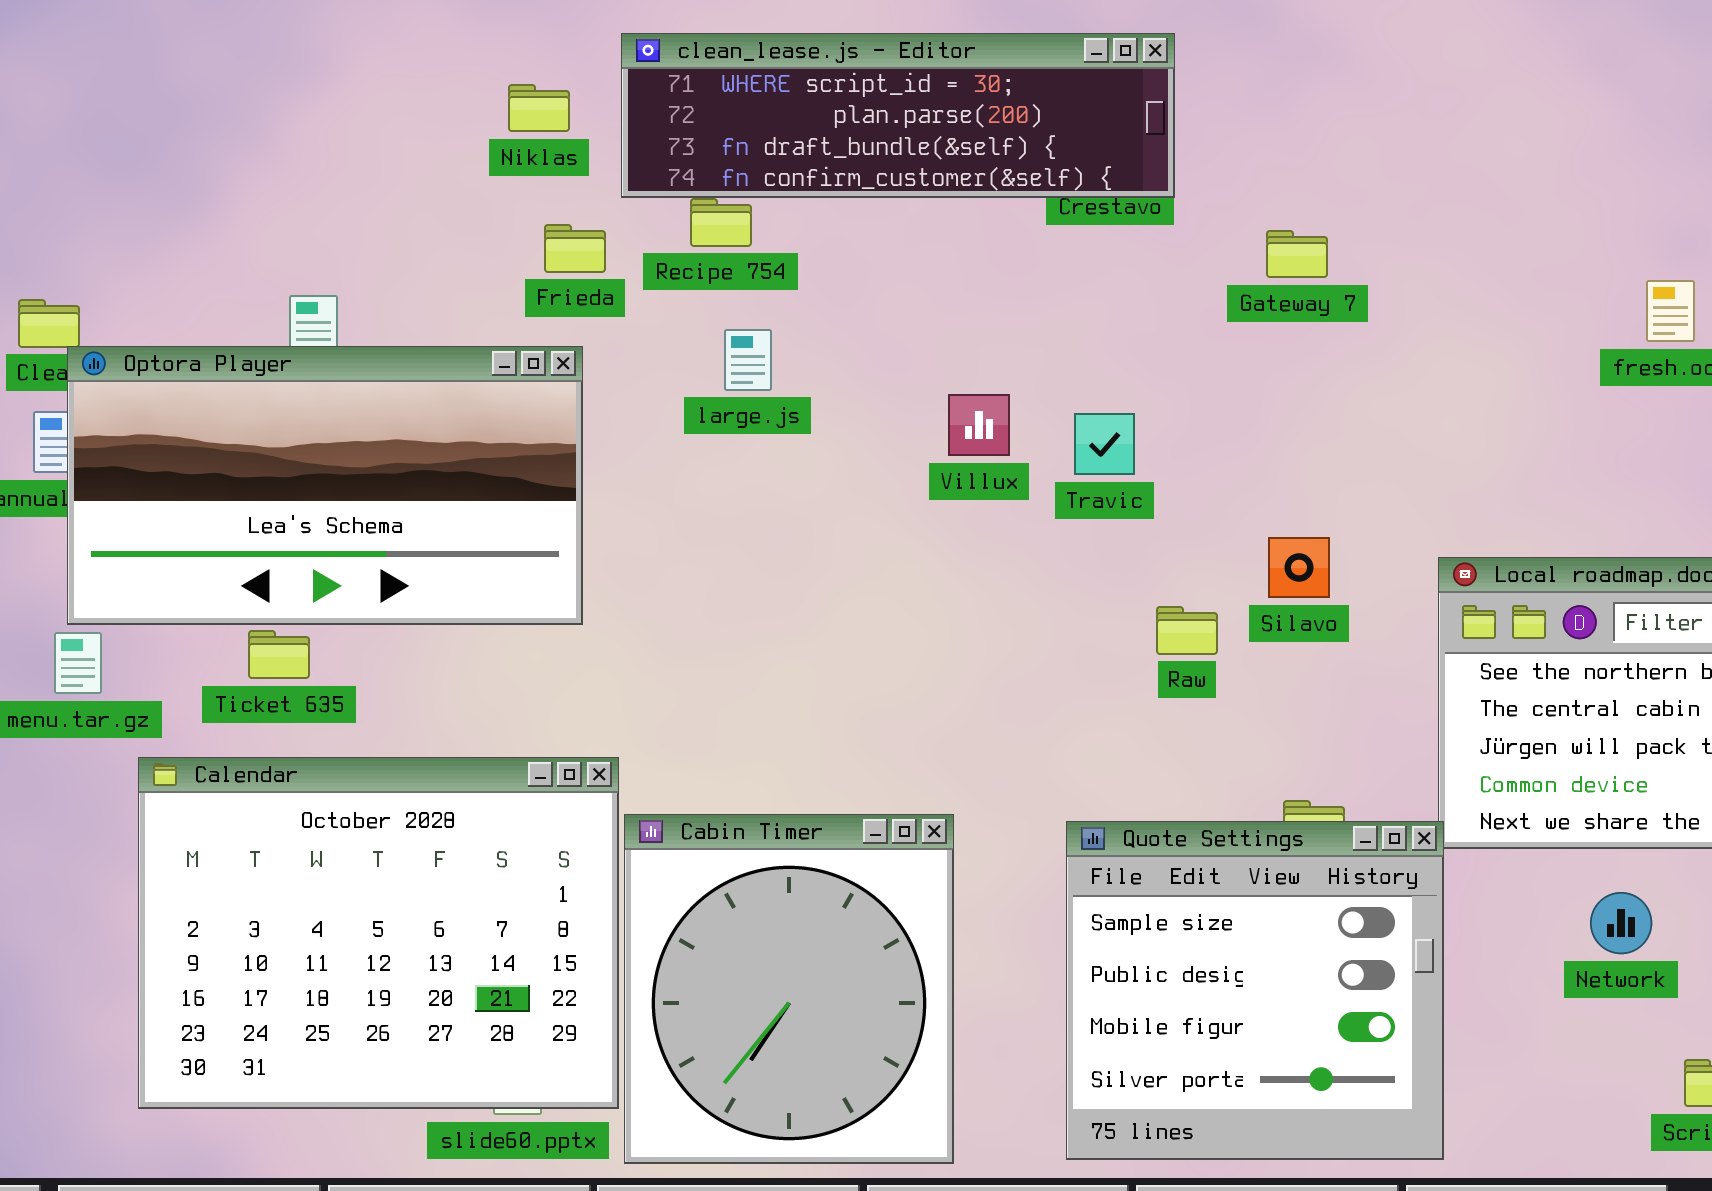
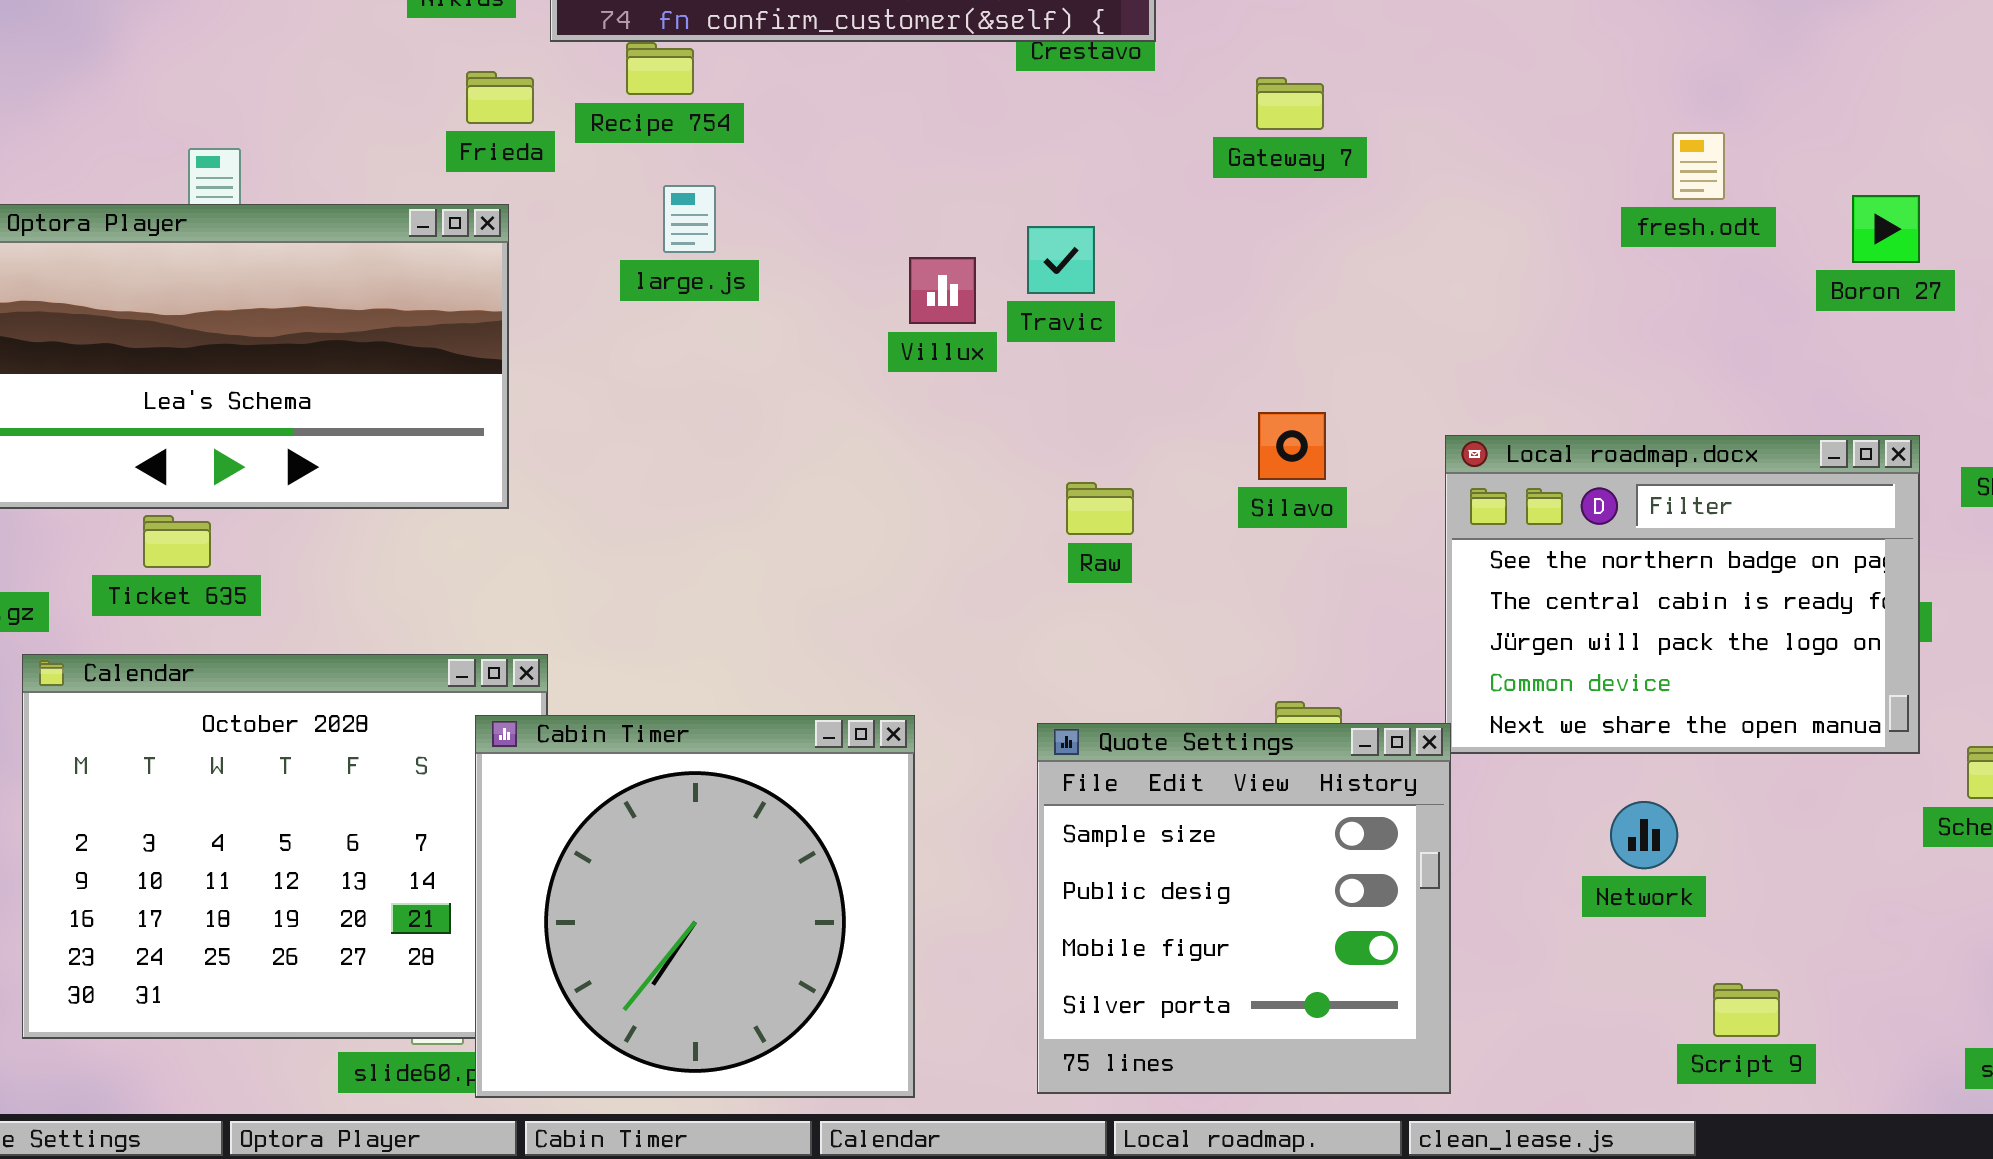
Travic: [1074,413,1135,475] -> [1027,226,1095,294], moved
Raw: [1156,606,1218,655] -> [1066,482,1134,535], moved
Cabin Timer: [624,814,954,1164] -> [475,715,915,1098], resized

